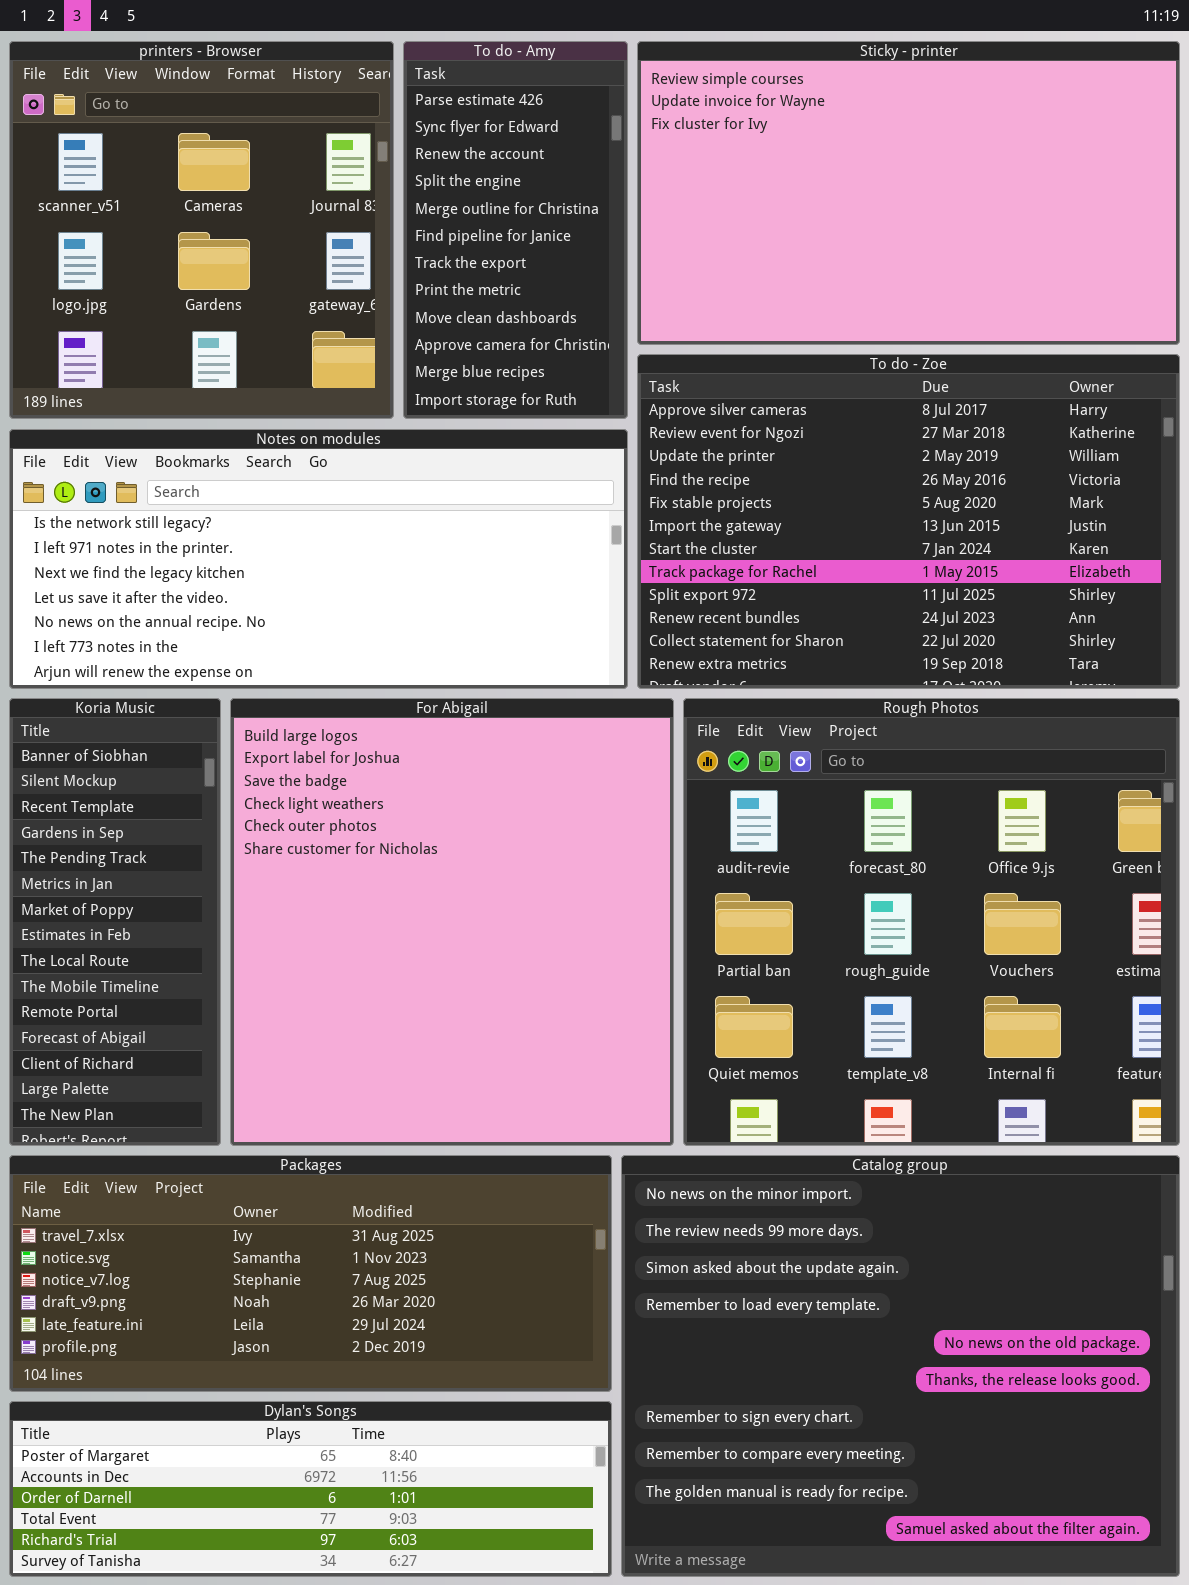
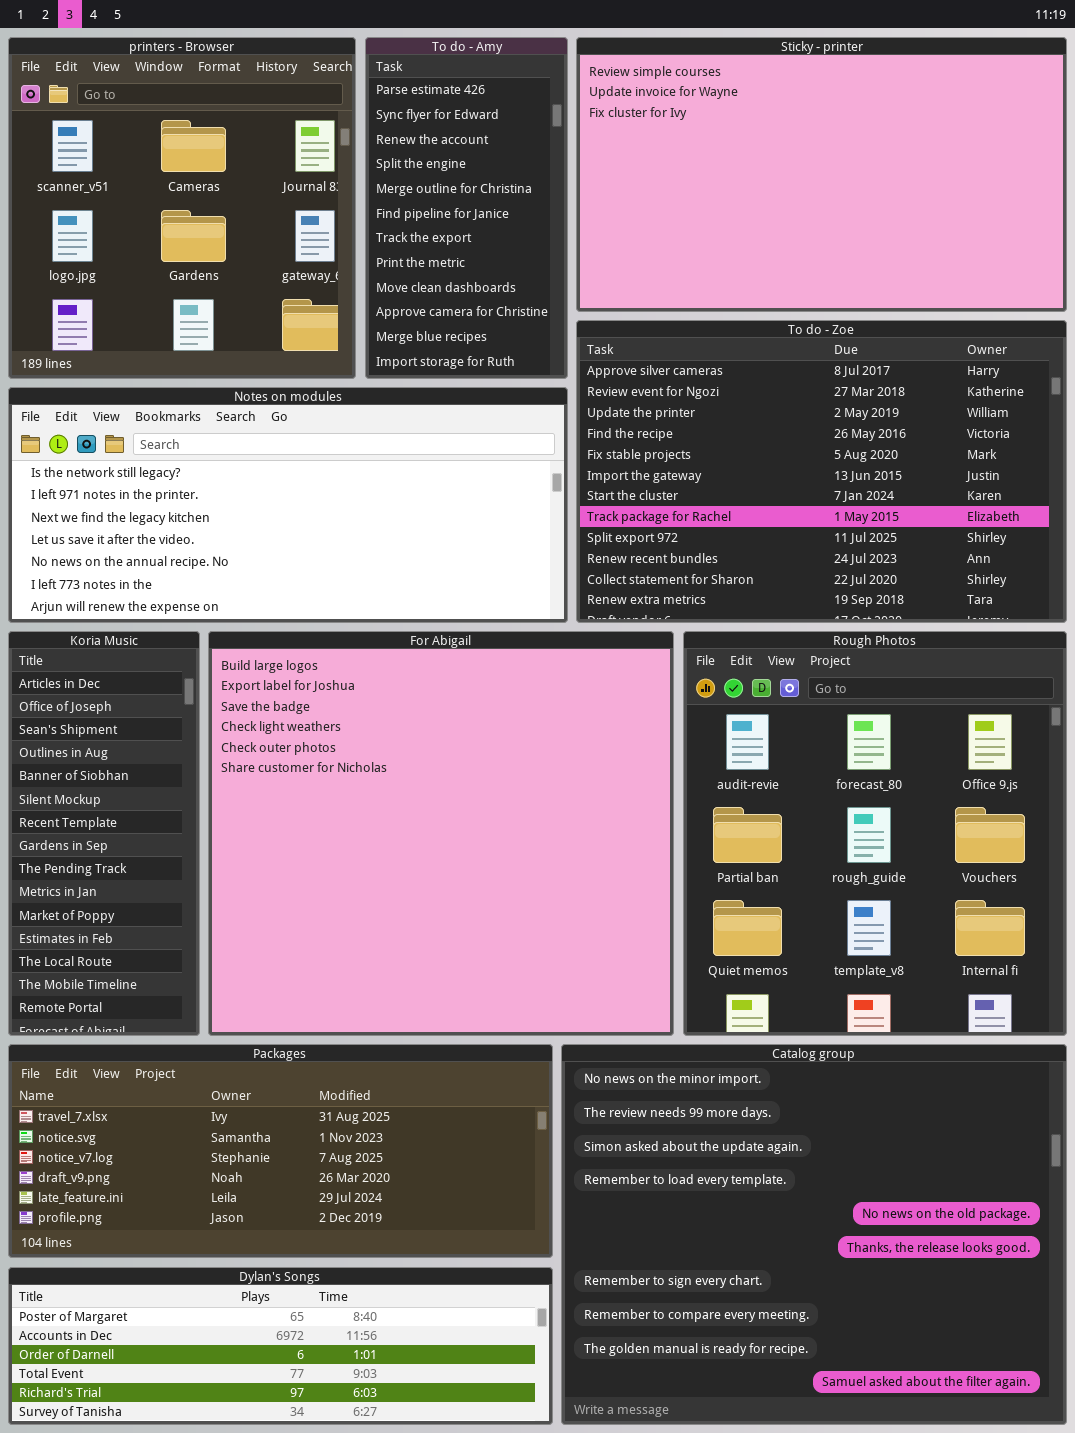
Koria Music: [9,698,221,1146] -> [8,631,200,1036], scrolled up 4 rows
For Abigail: [230,698,674,1146] -> [208,631,674,1036], resized
Rough Photos: [683,698,1180,1146] -> [683,631,1067,1036], resized

